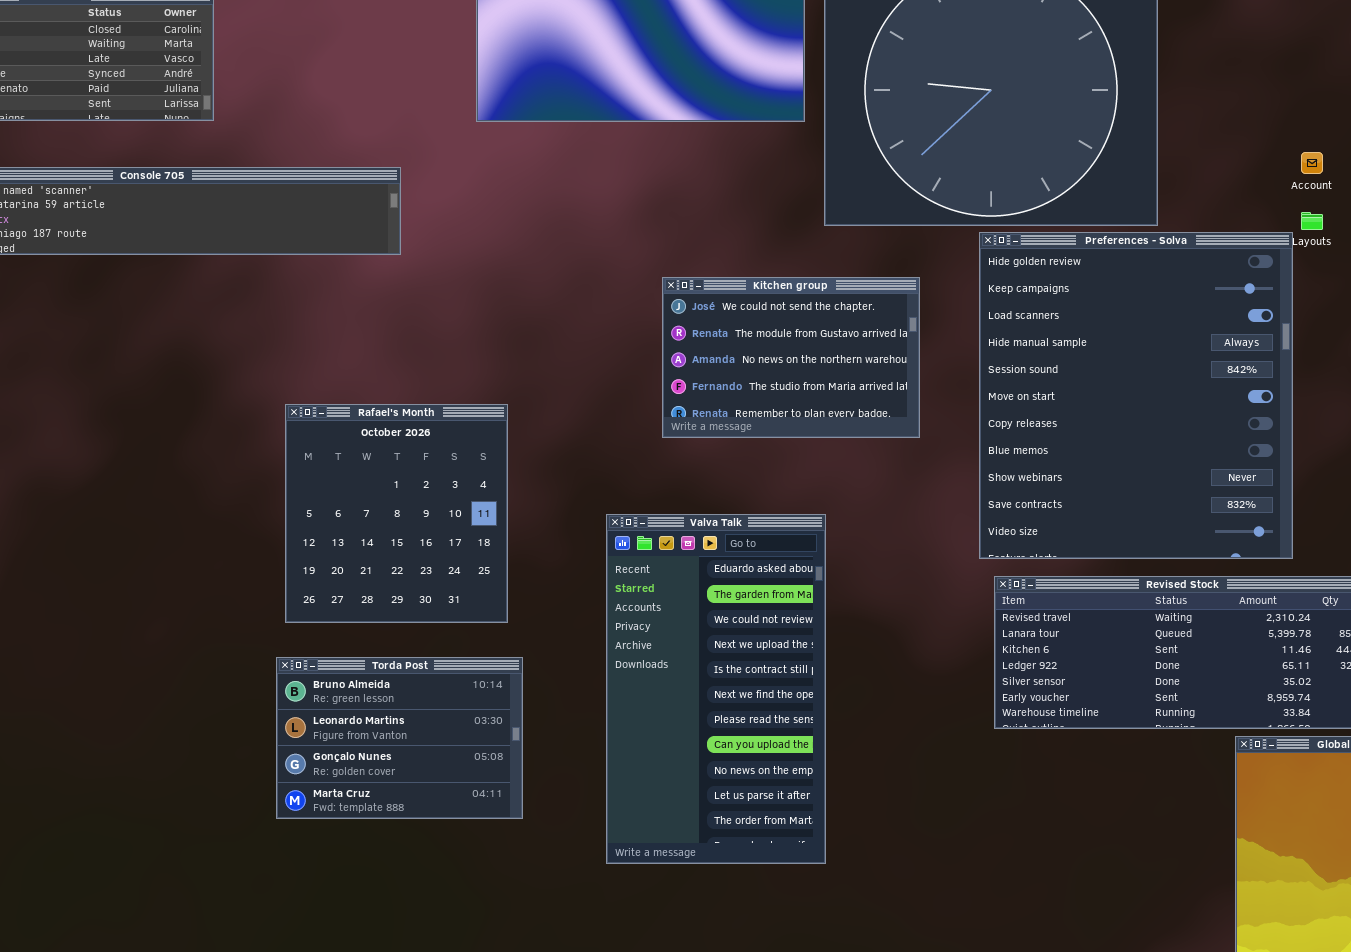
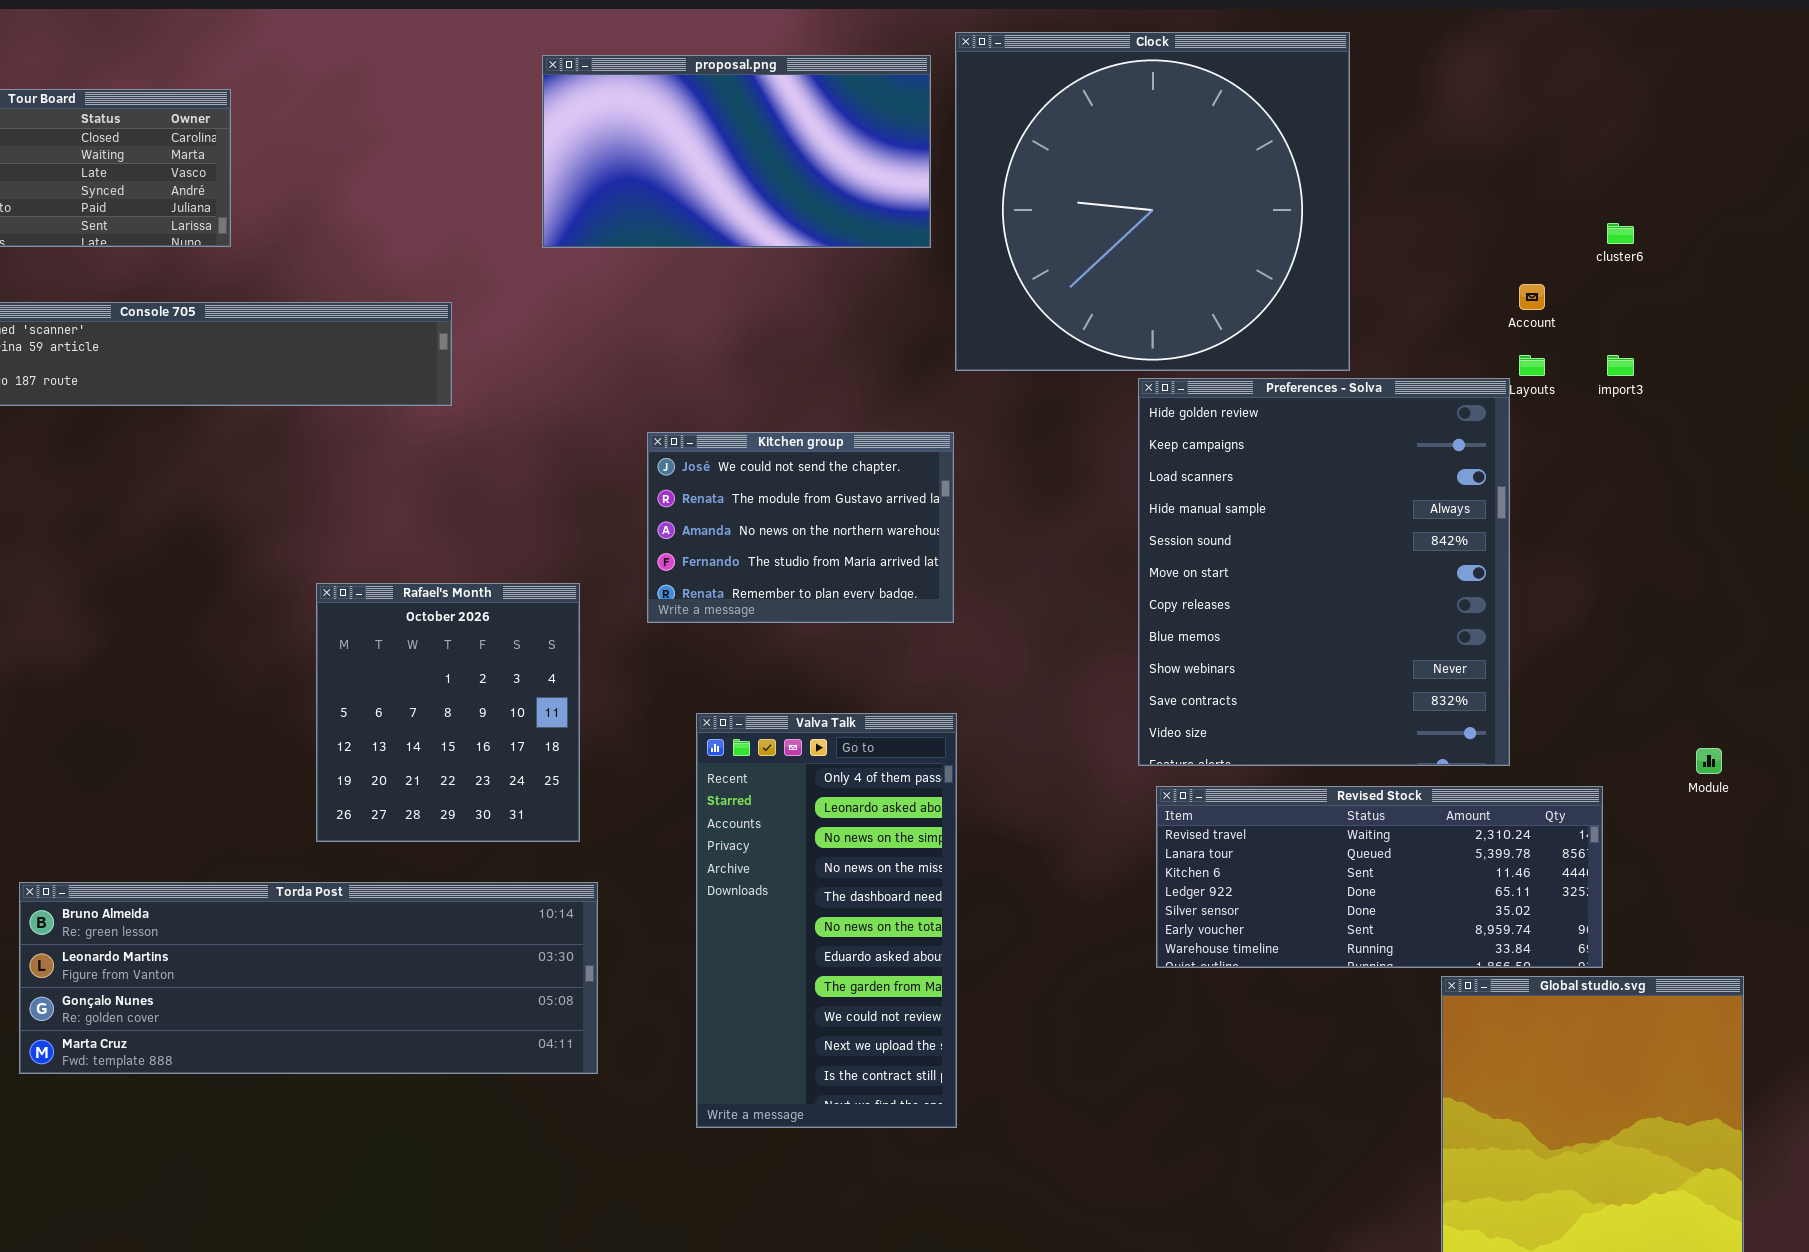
Kitchen group: [662,277,920,438] -> [647,432,954,623], moved
Valva Talk: [606,514,826,864] -> [696,713,957,1128], scrolled up 6 rows
Torda Post: [276,657,523,819] -> [19,882,598,1074], resized

